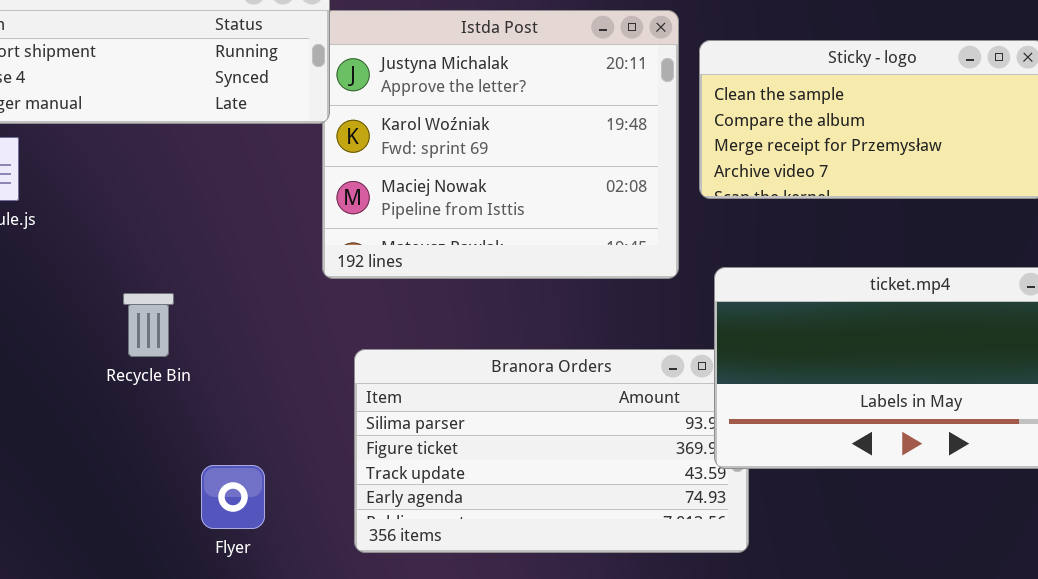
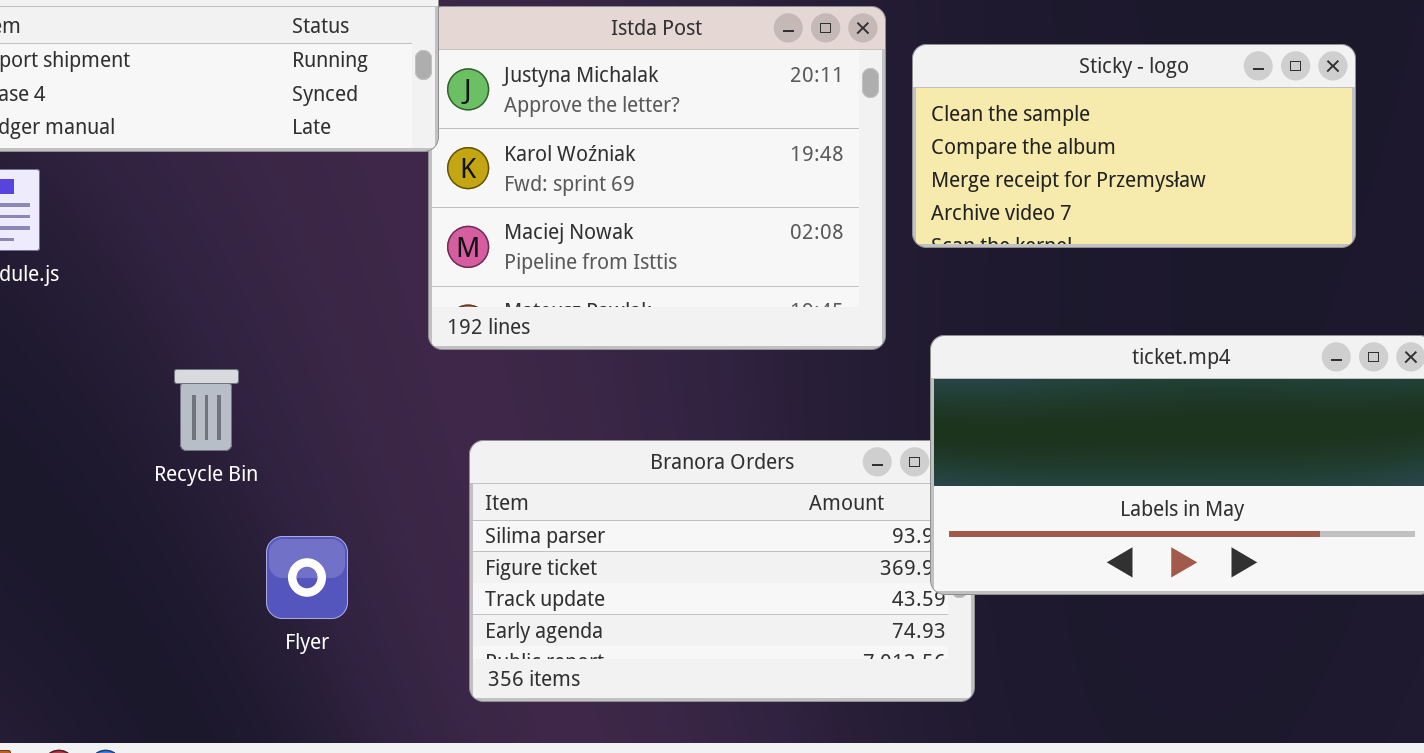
Flyer: [201,465,265,529] -> [266,536,348,619], moved

